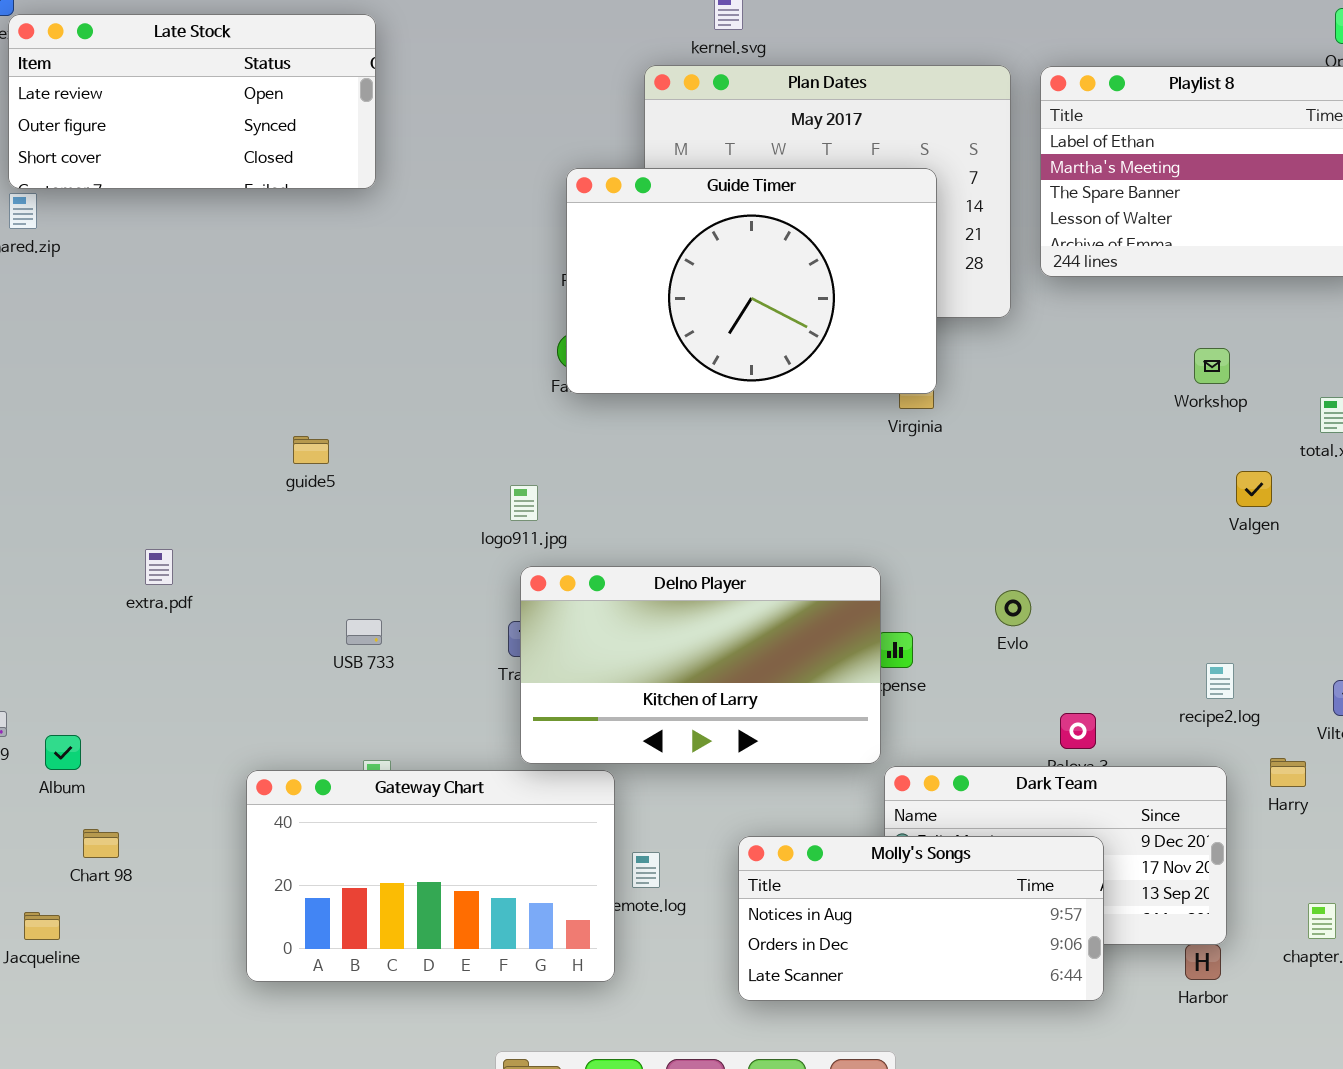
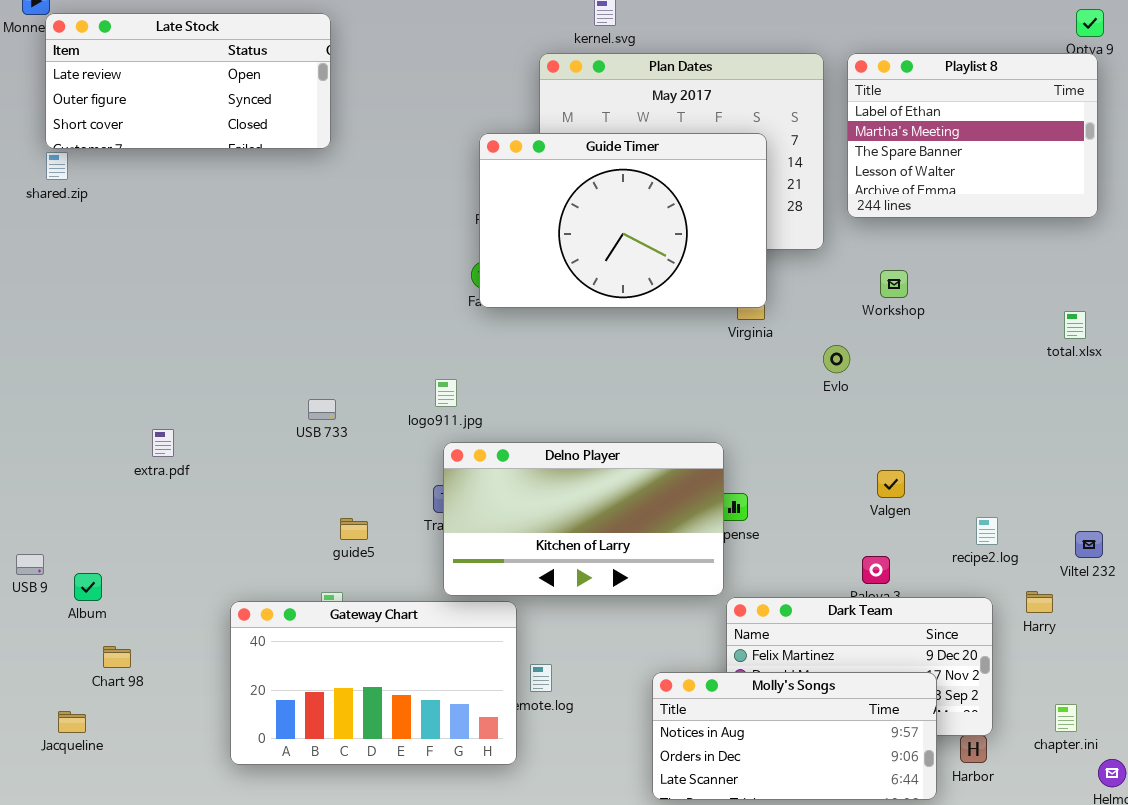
Workshop: [1194,348,1230,384] -> [880,270,908,298], moved
guide5: [293,436,329,464] -> [340,518,368,540], moved
Valgen: [1236,471,1272,507] -> [877,470,905,498], moved
Evlo: [995,590,1031,626] -> [823,345,850,373], moved
USB 733: [346,619,382,645] -> [308,399,336,420], moved
Molly's Songs: [738,836,1104,1001] -> [652,672,937,800], moved

